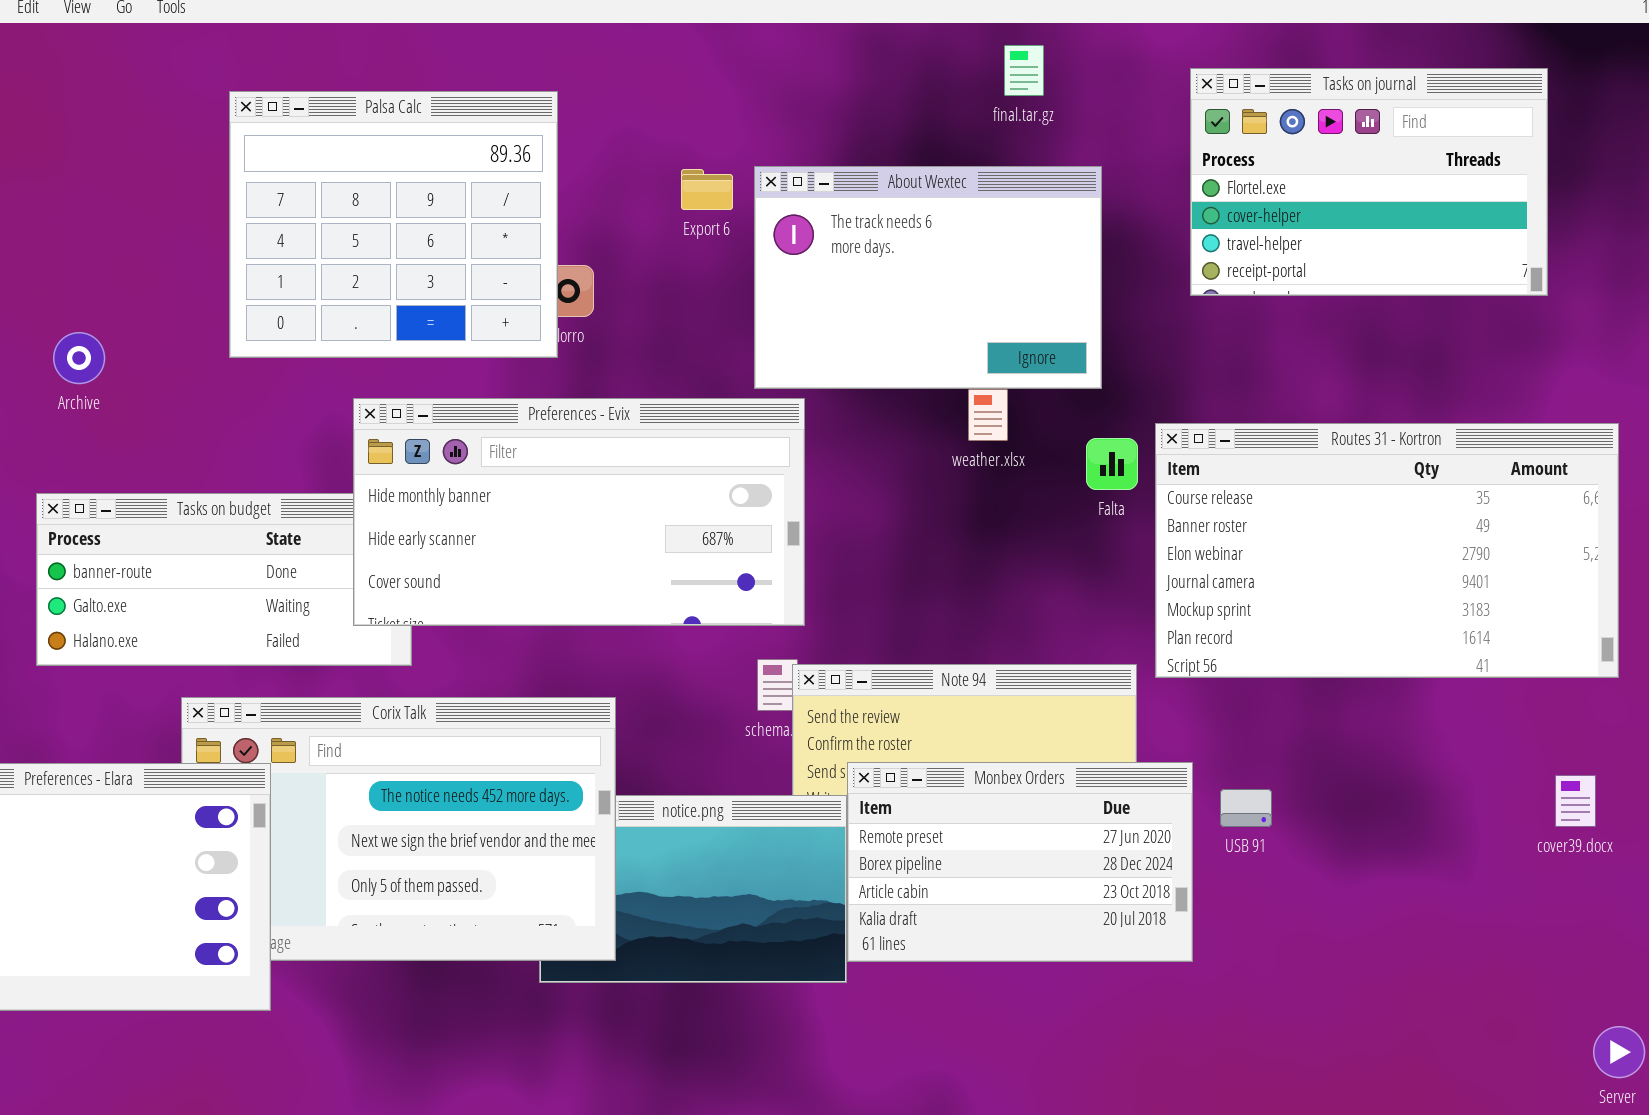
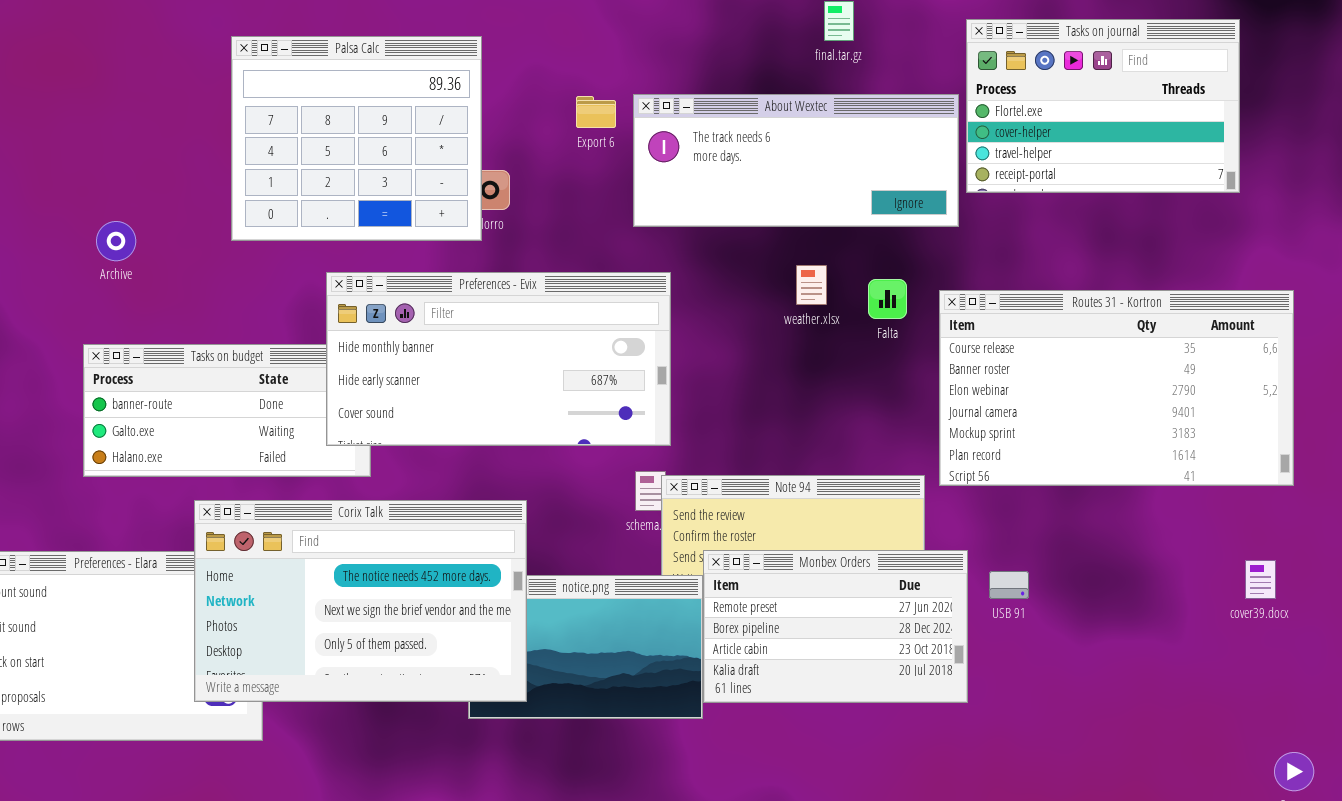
About Wextec: [754,166,1102,389] -> [633,94,959,227], resized
Falta: [1086,438,1138,490] -> [868,279,907,319], moved
Corix Talk: [181,697,616,961] -> [194,500,527,702], raised

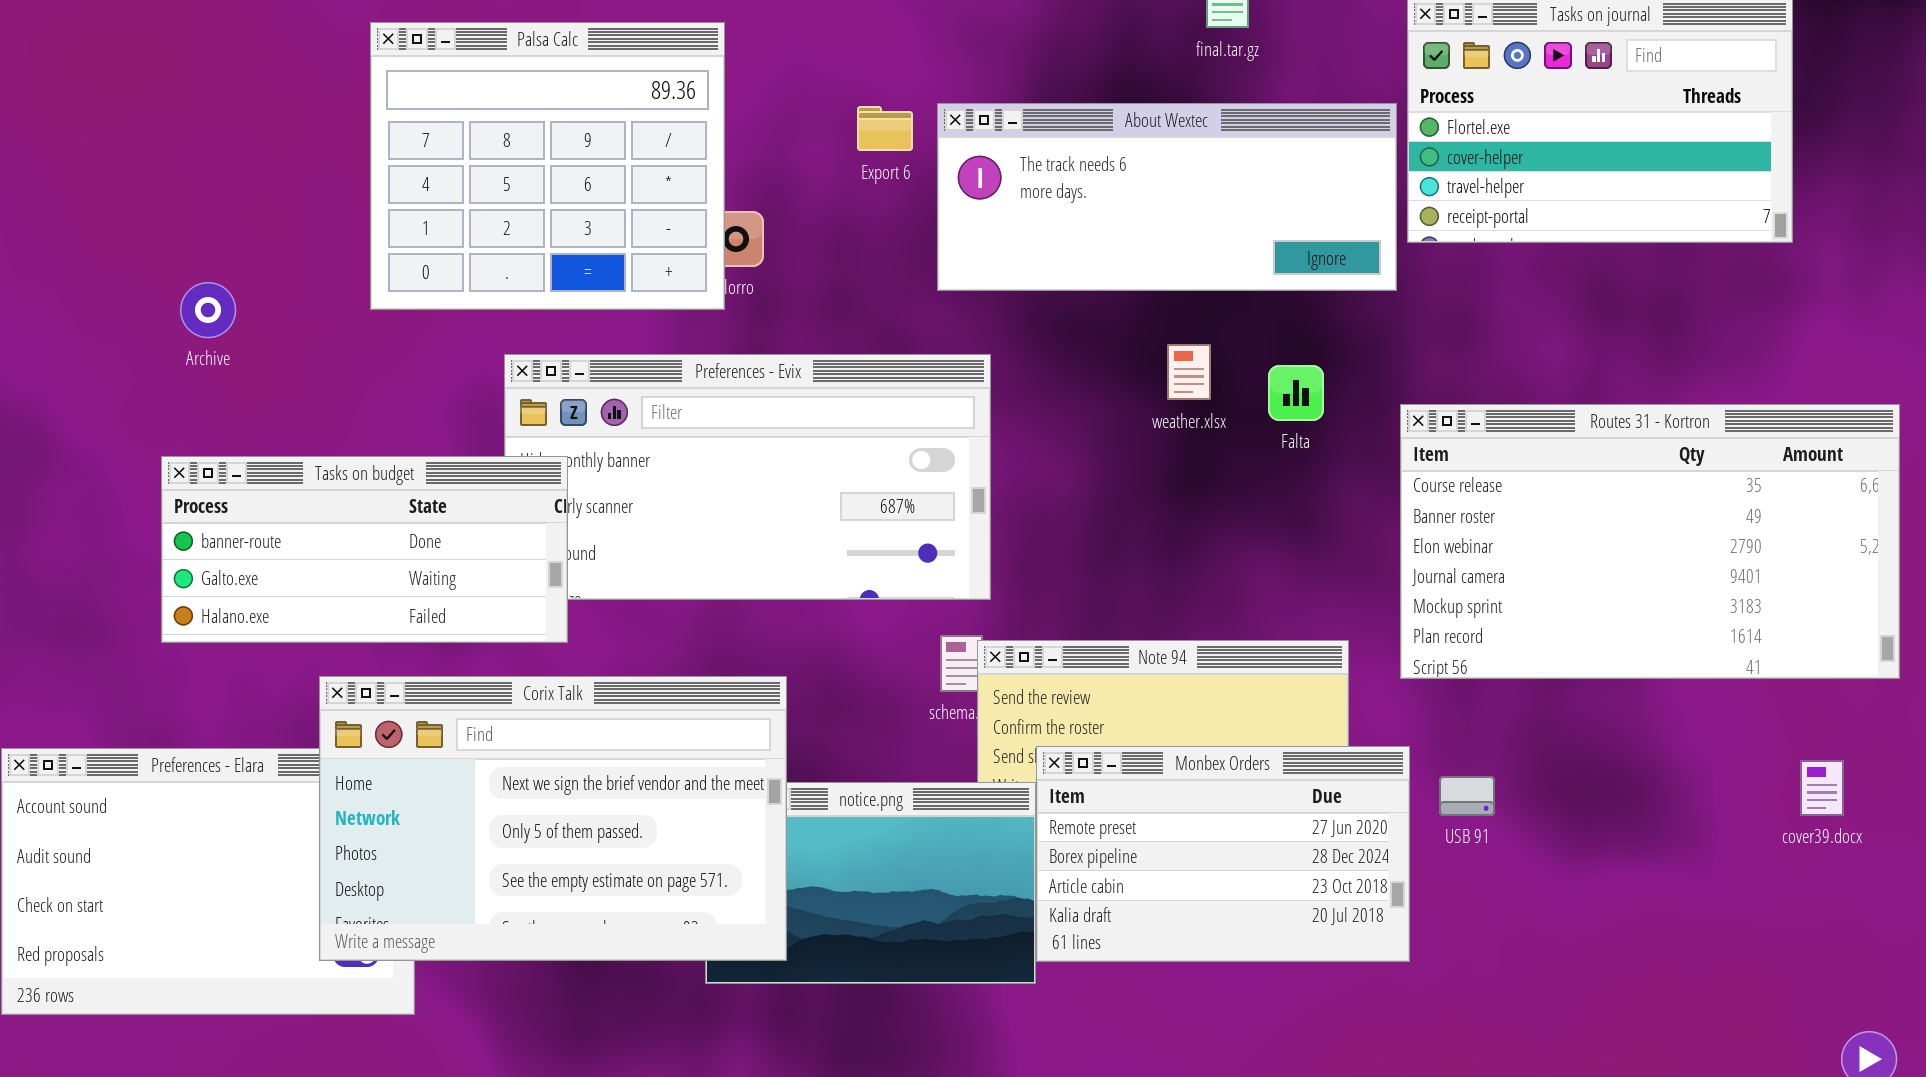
Routes 31 - Kortron: [939,290,1294,486] -> [1400,404,1900,679], moved
Tasks on budget: [83,344,371,477] -> [161,456,568,643], raised
Corix Talk: [194,500,527,702] -> [319,676,787,961], scrolled down 1 row

